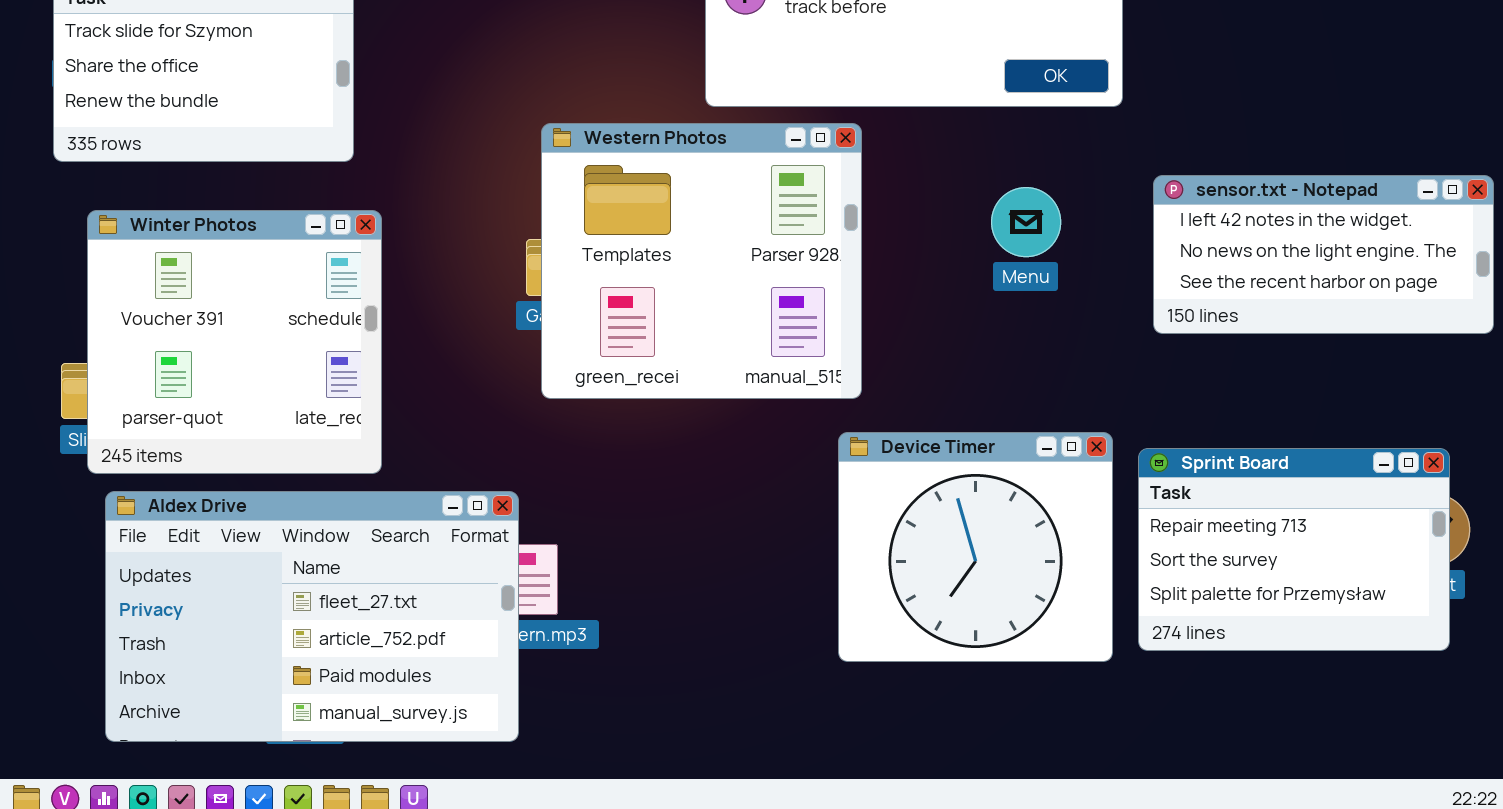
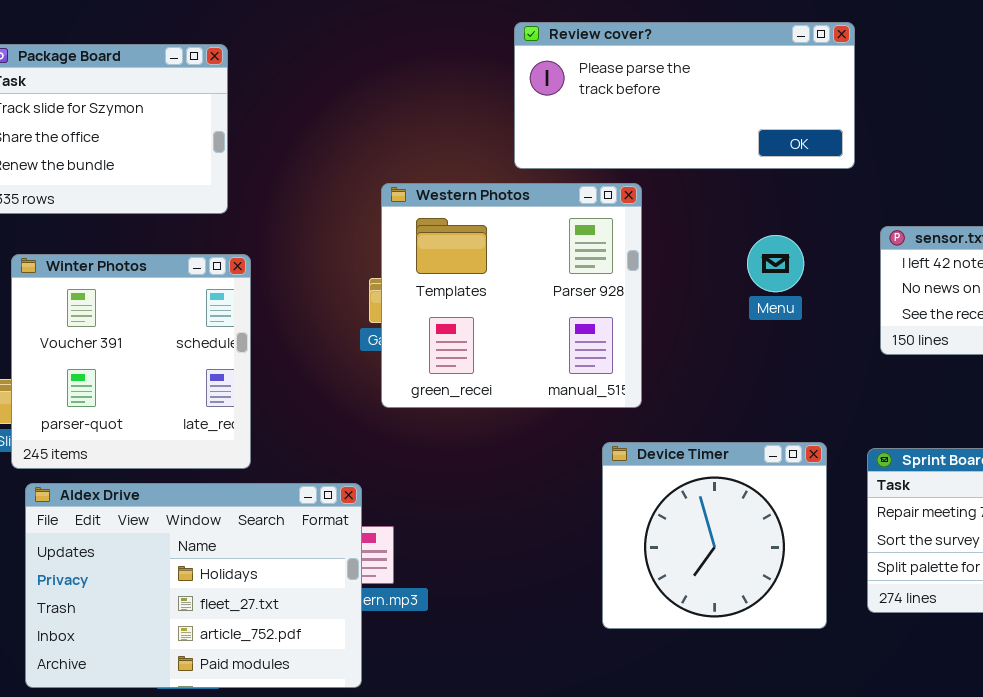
Device Timer: [838,432,1113,662] -> [602,442,827,629], moved
Aldex Drive: [105,491,519,742] -> [25,483,362,688], scrolled up 1 row

